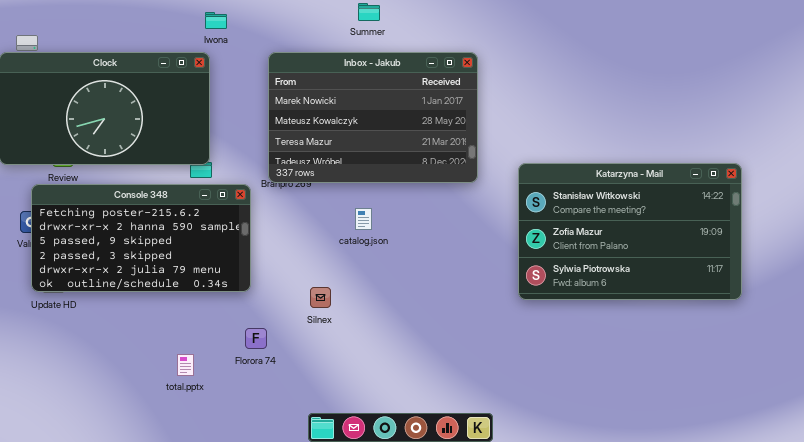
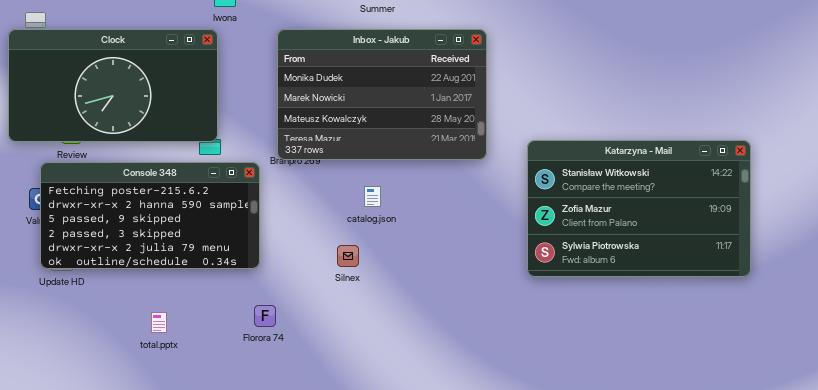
Inbox - Jakub: [268,52,478,183] -> [277,29,487,160], scrolled up 1 row
Silnex: [310,287,331,308] -> [337,245,359,267], moved
total.pptx: [177,354,194,376] -> [151,312,167,333], moved

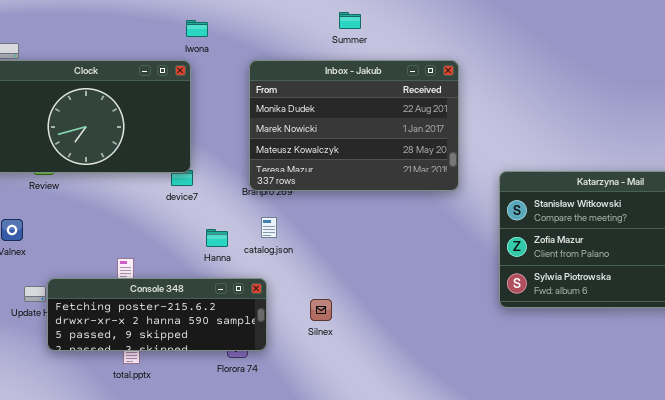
Console 348: [40,162,260,269] -> [47,278,267,351], moved, resized
catalog.json: [364,186,381,207] -> [261,217,277,238], moved
Silnex: [337,245,359,267] -> [310,299,332,321], moved

